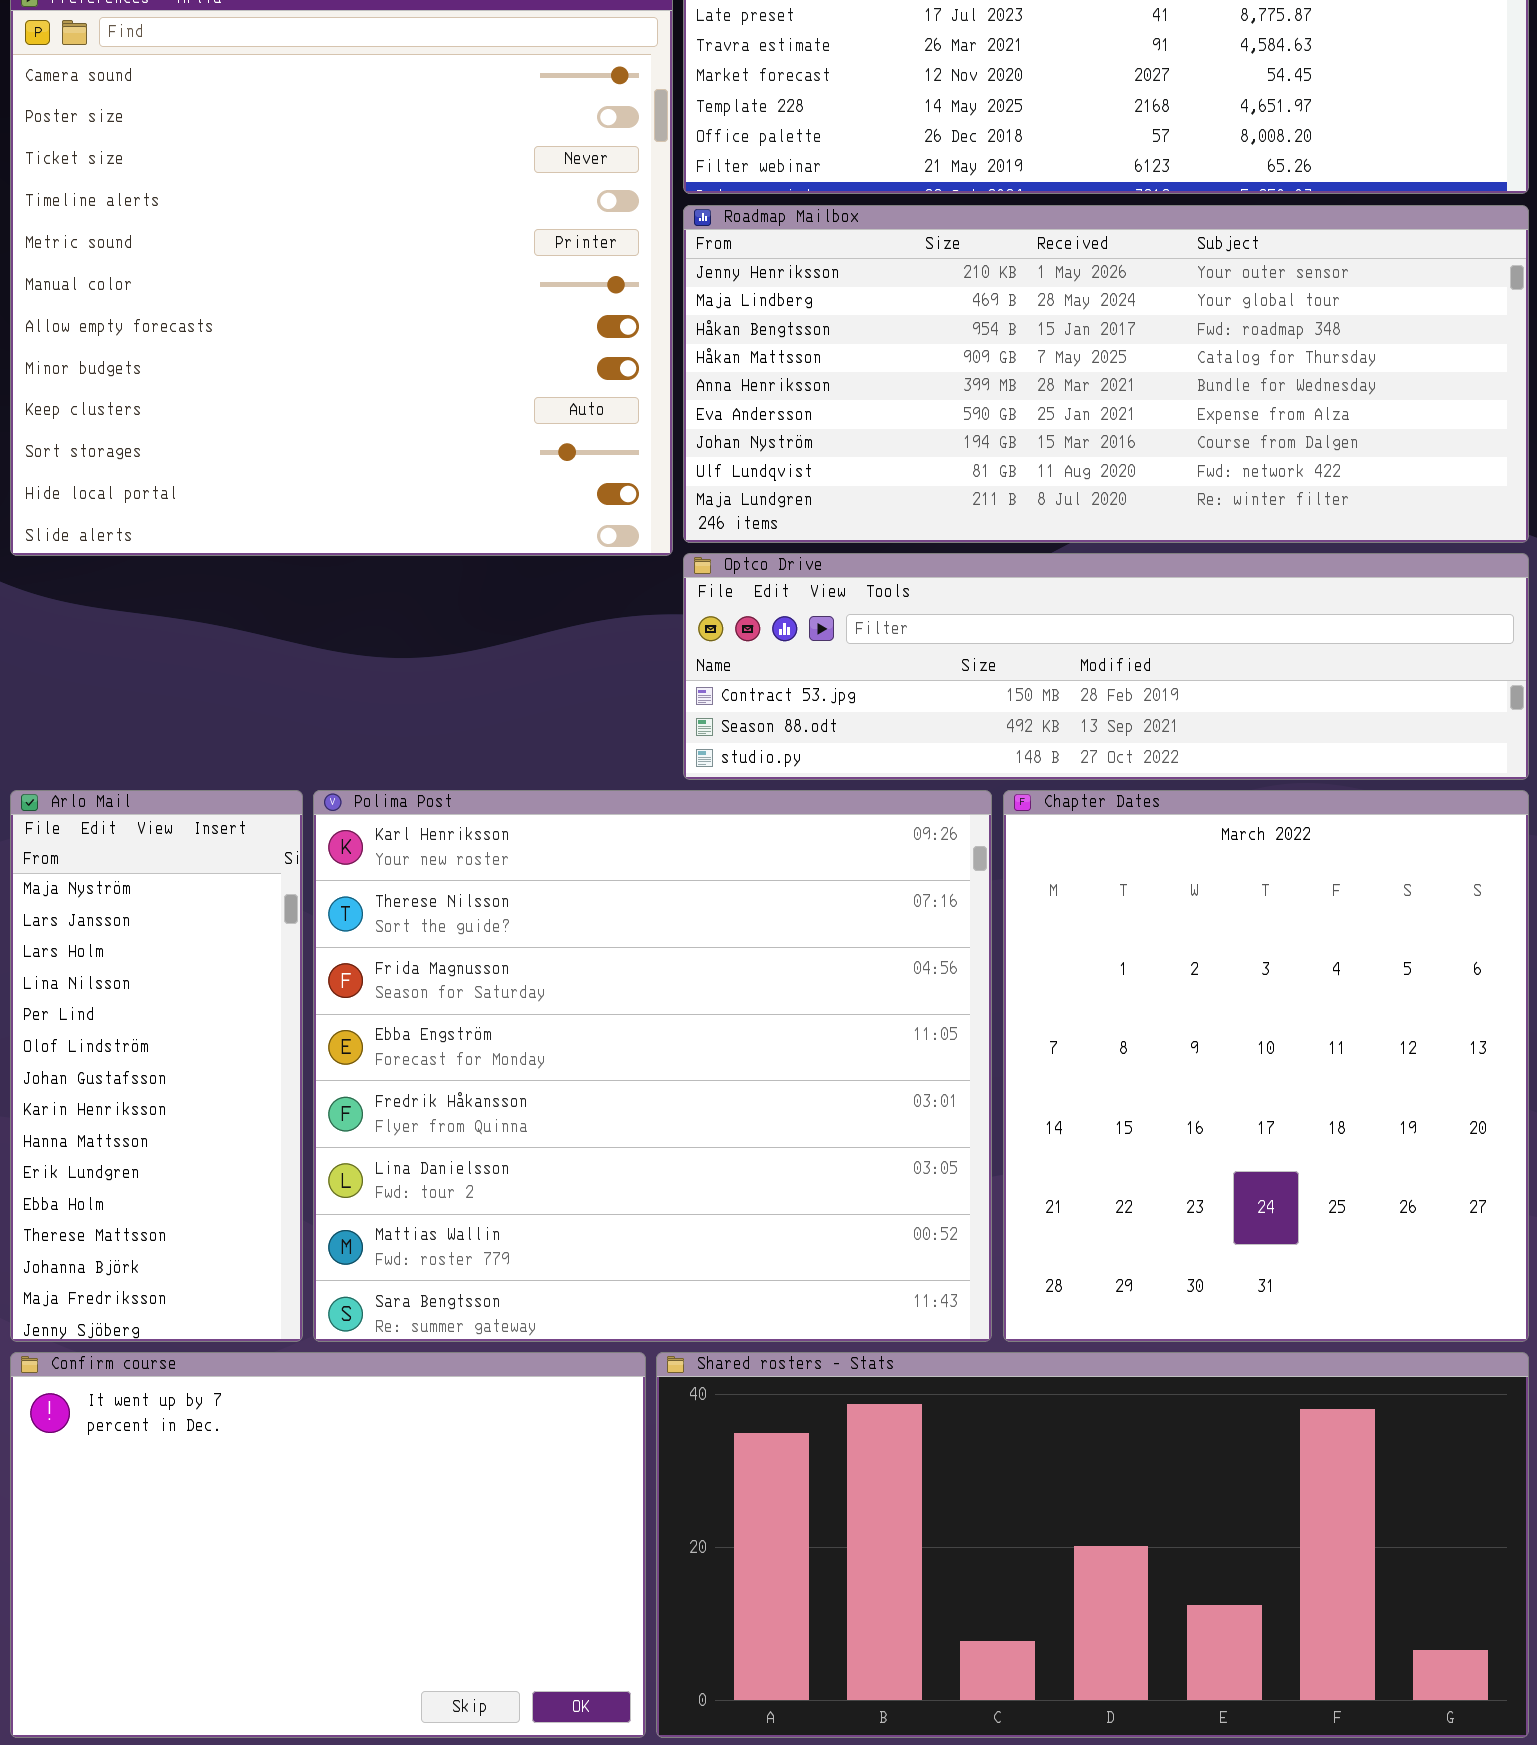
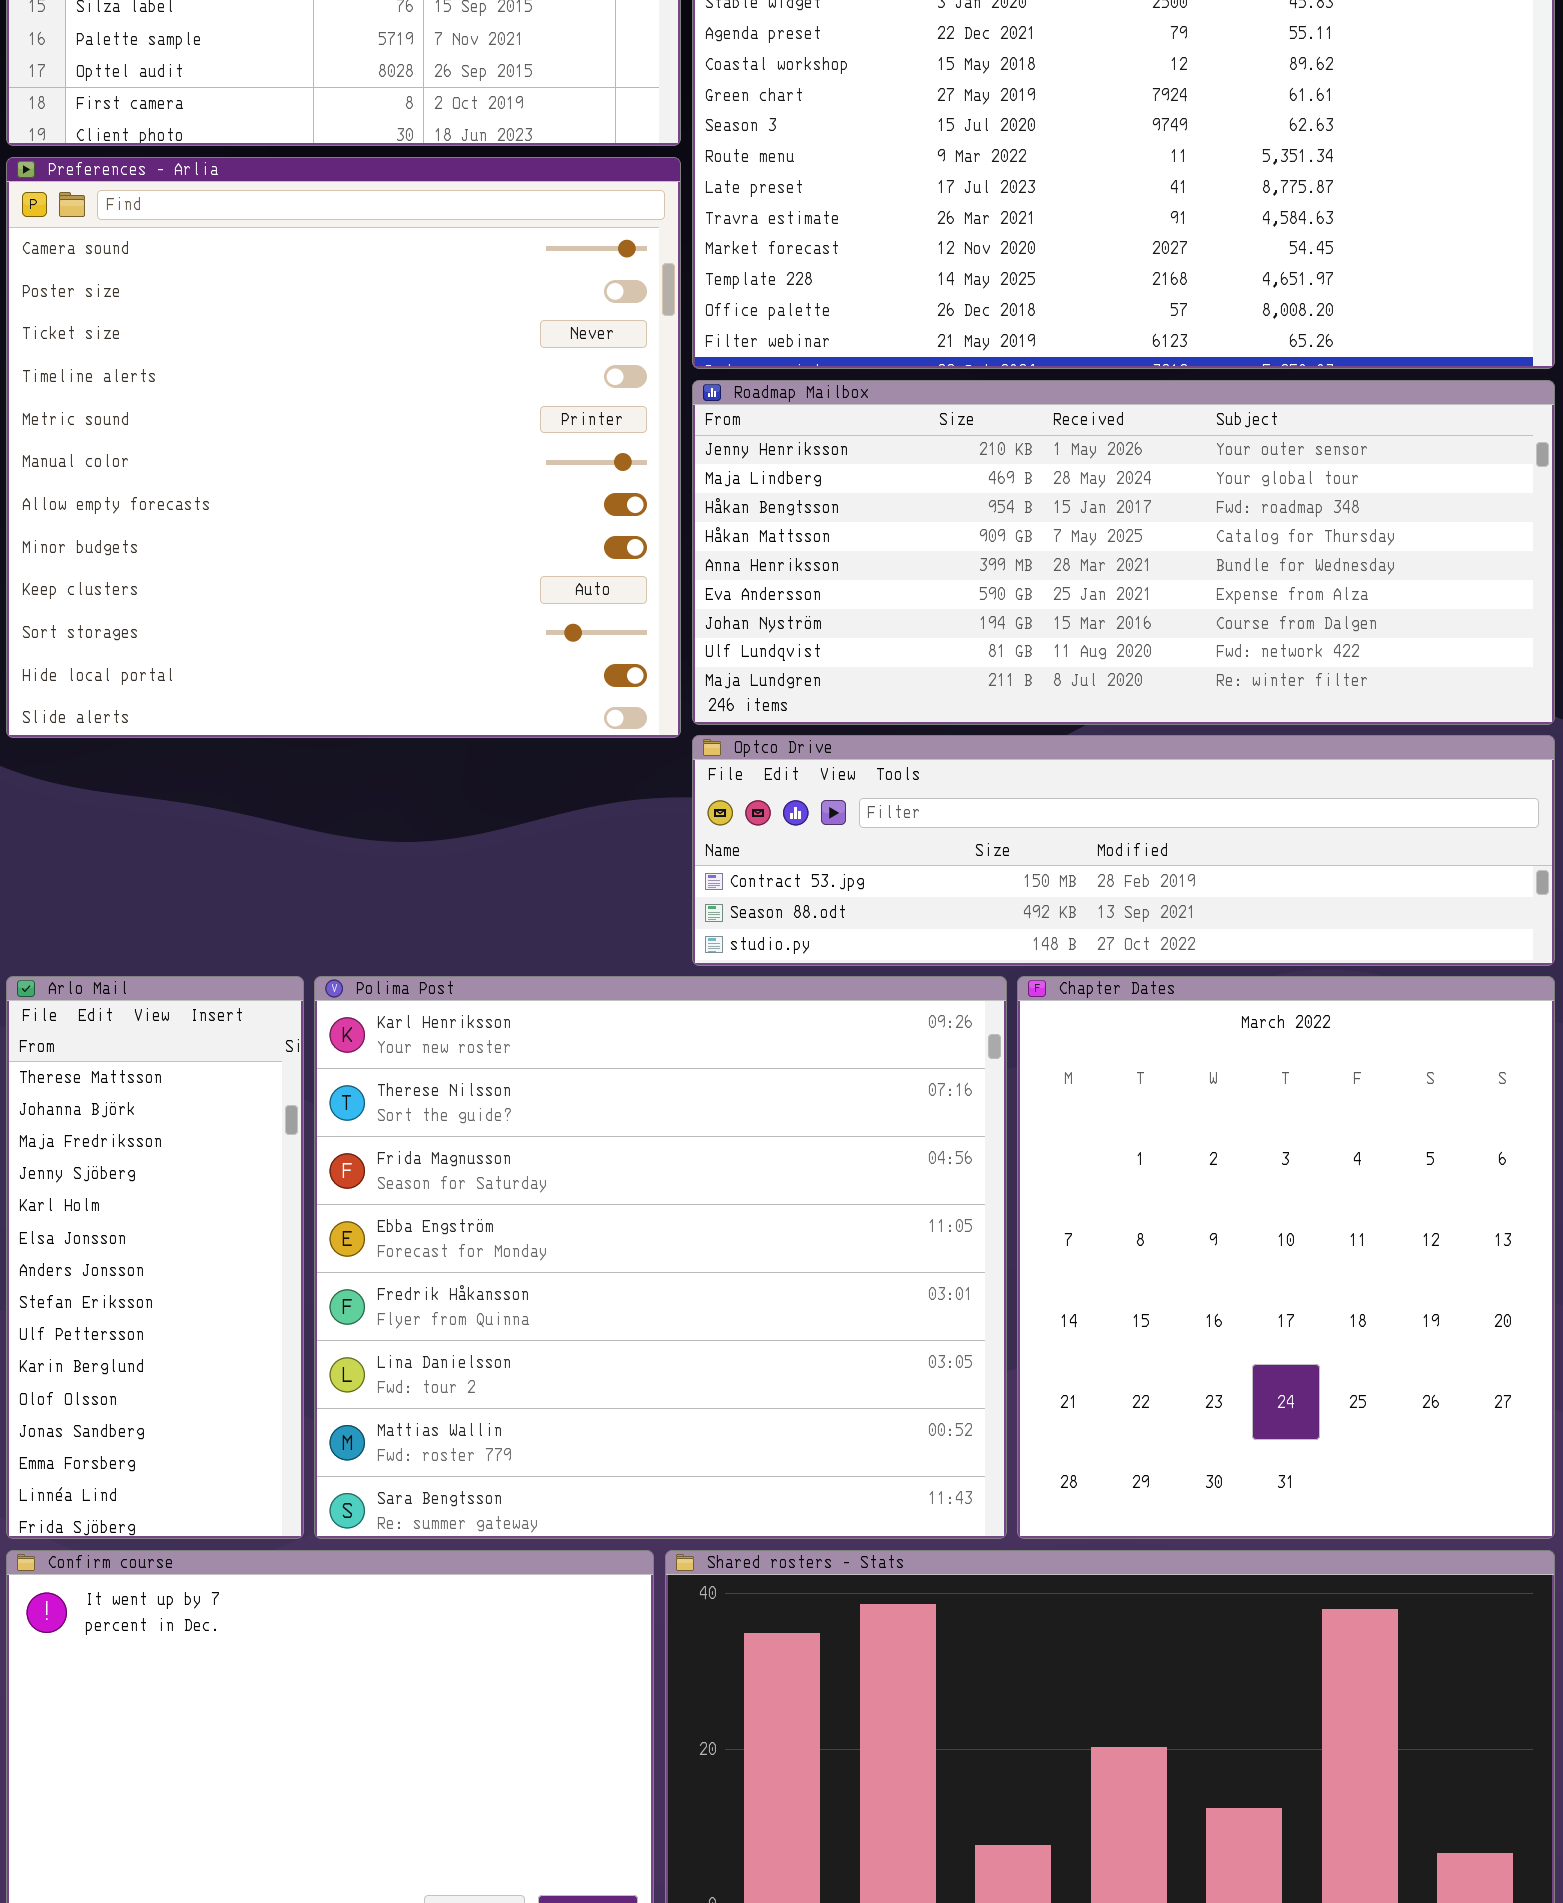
Arlo Mail: [10,790,303,1342] -> [6,976,304,1539], scrolled down 11 rows

